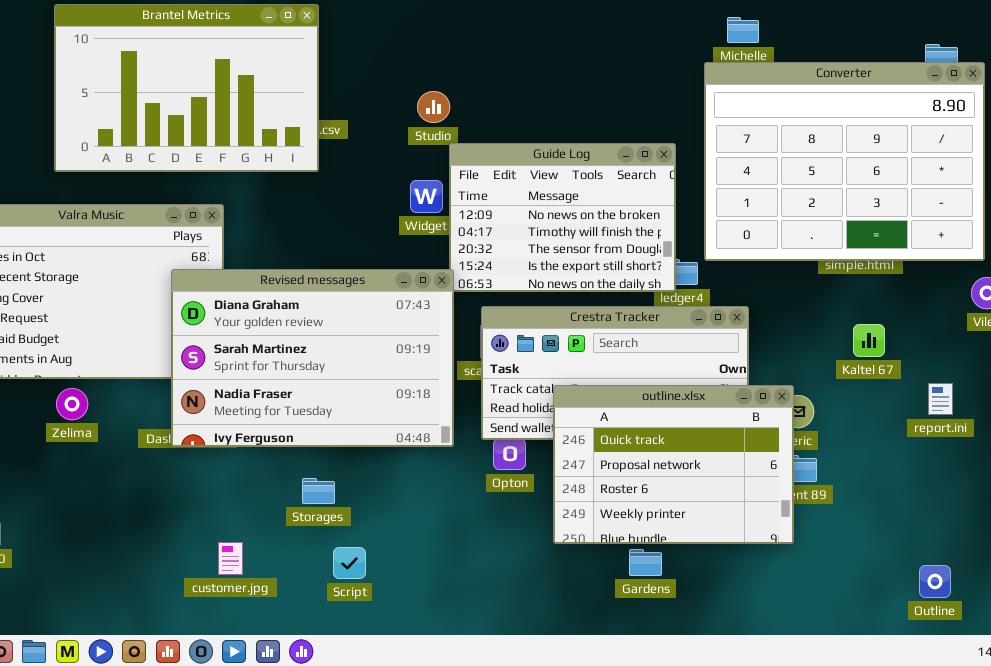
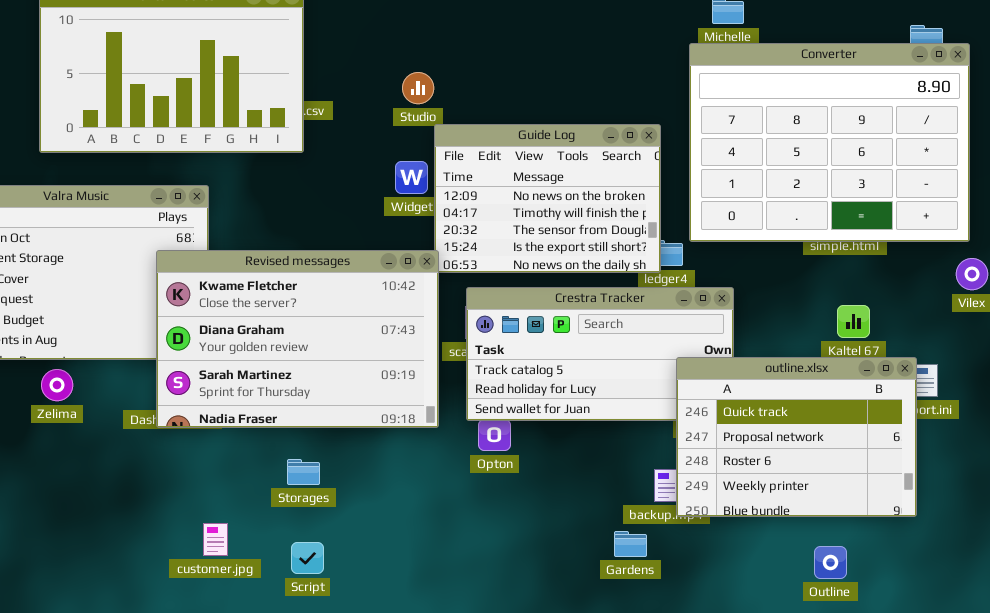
Revised messages: [171,269,454,447] -> [156,250,439,428], scrolled up 1 row
outline.xlsx: [553,385,794,544] -> [676,357,917,517], moved
Script: [333,547,366,579] -> [291,542,324,574], moved
Outline: [919,565,951,598] -> [814,546,847,579], moved

